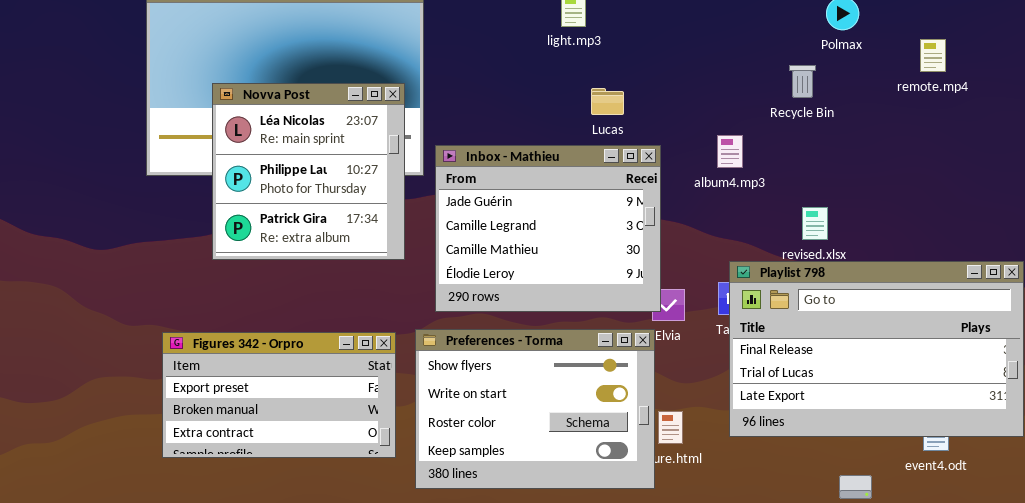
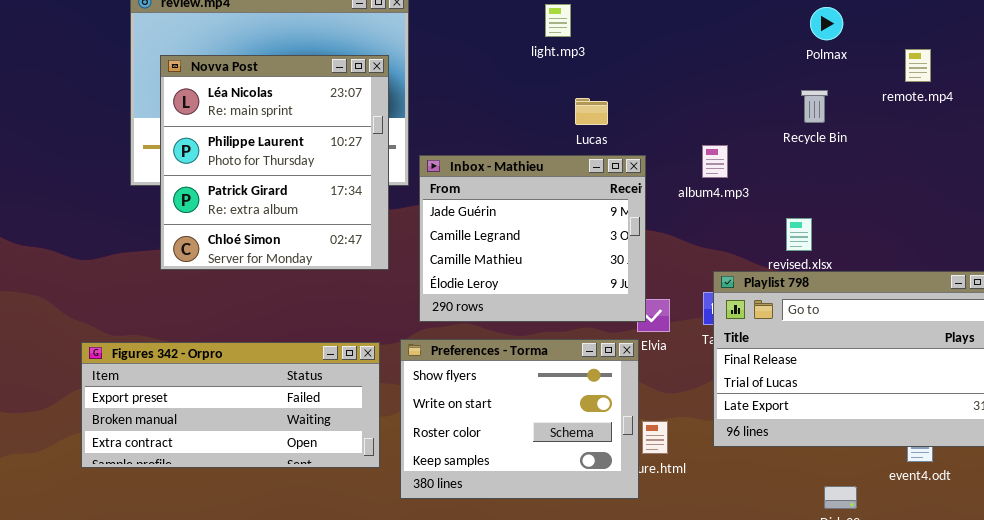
Recycle Bin: [789,65,816,98] -> [801,90,828,123], moved
Novva Post: [212,83,405,260] -> [160,55,389,270], resized
Figures 342 - Orpro: [162,332,396,458] -> [81,342,380,468], resized

